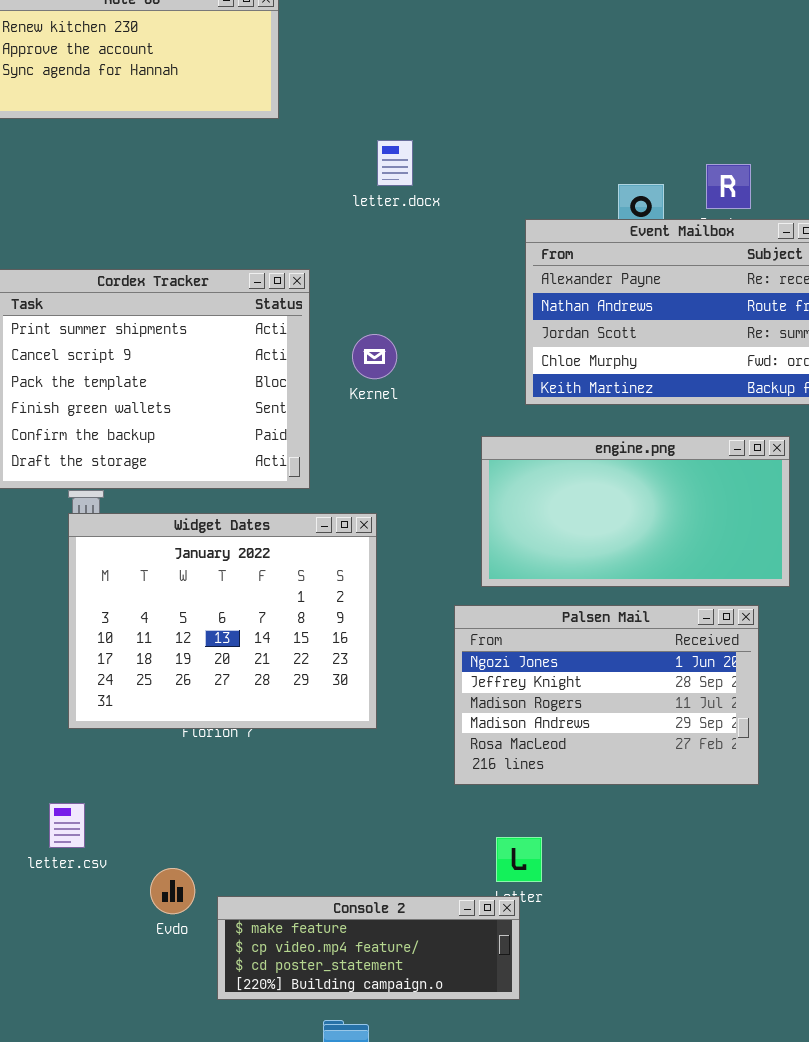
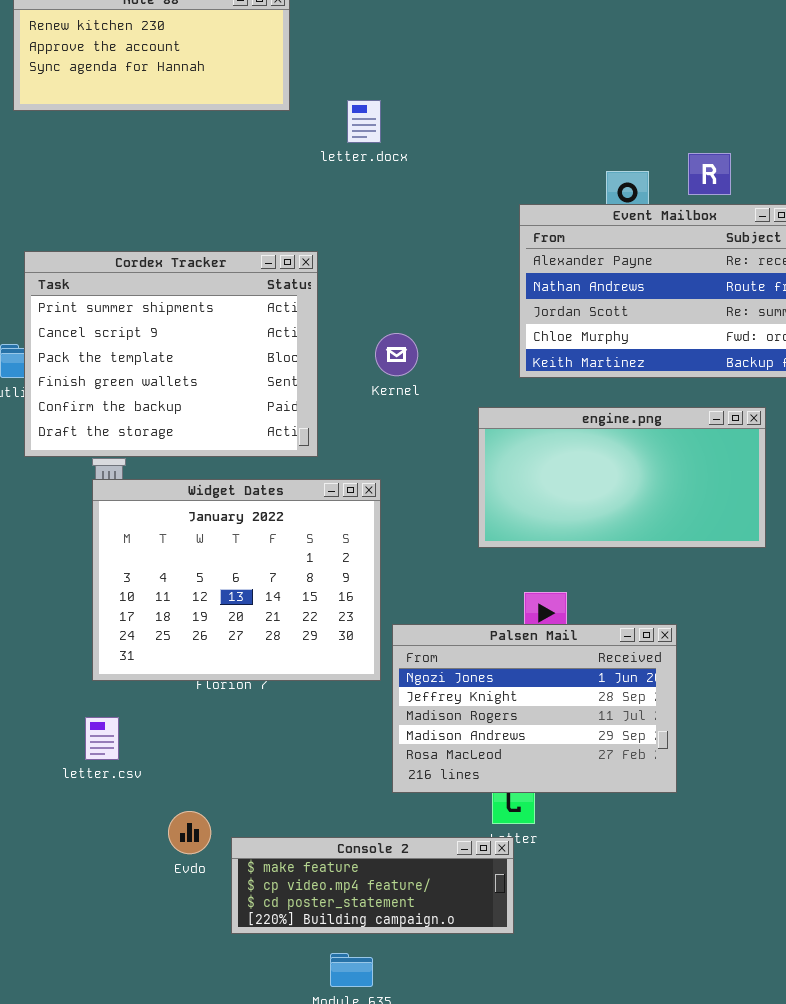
letter.docx: [377,140,413,186] -> [347,100,381,143], moved
Kernel: [352,334,397,379] -> [375,333,418,376], moved
Palsen Mail: [454,605,759,785] -> [392,624,677,793], moved
letter.csv: [49,803,85,848] -> [85,717,119,760], moved

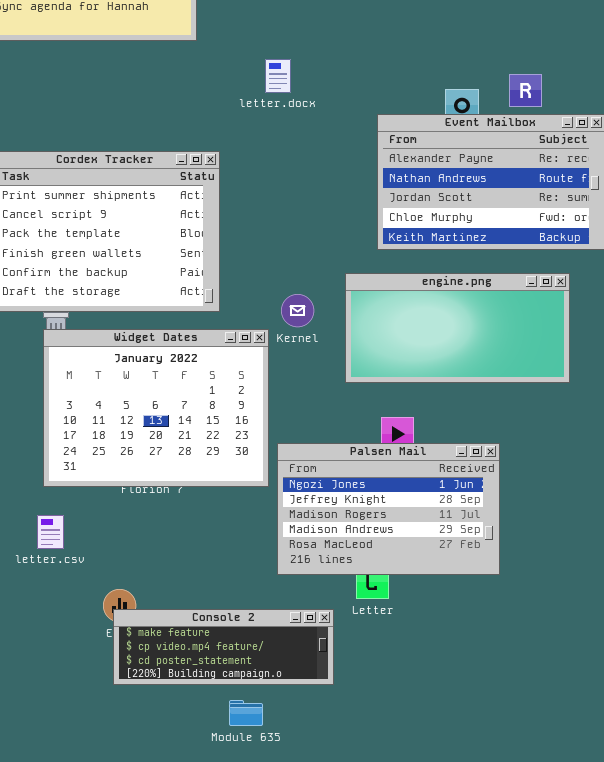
letter.docx: [347,100,381,143] -> [265,59,291,93], moved
Kernel: [375,333,418,376] -> [281,294,314,327], moved
Console 2: [231,837,514,934] -> [113,609,334,685], moved

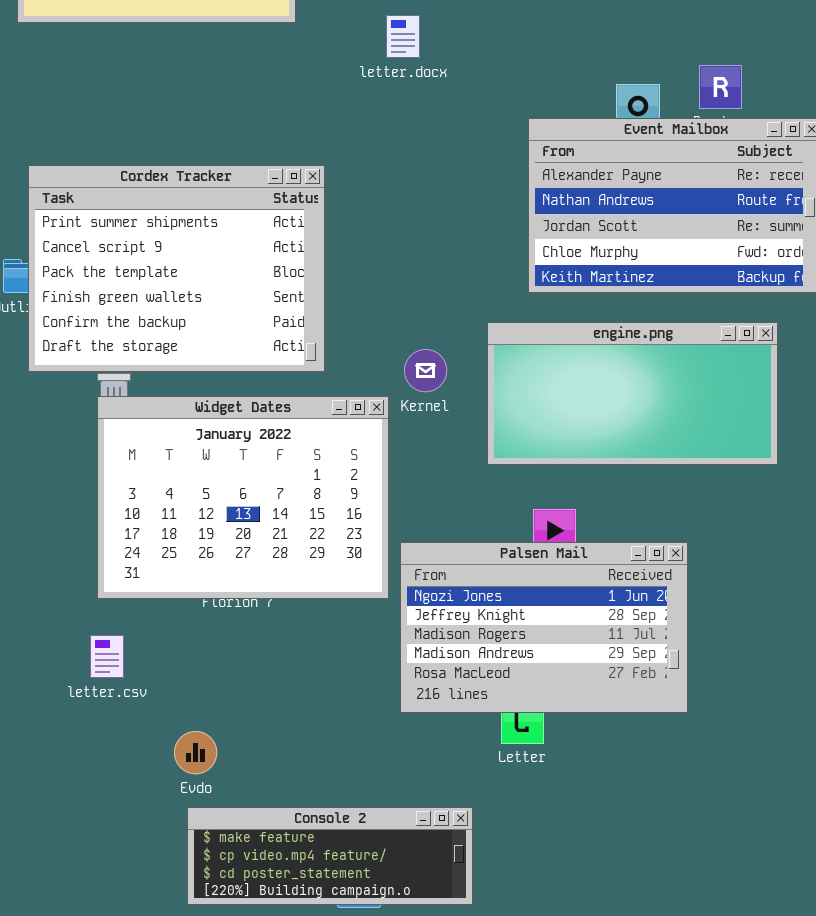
letter.docx: [265,59,291,93] -> [386,15,420,58], moved
Console 2: [113,609,334,685] -> [187,807,473,905], moved

